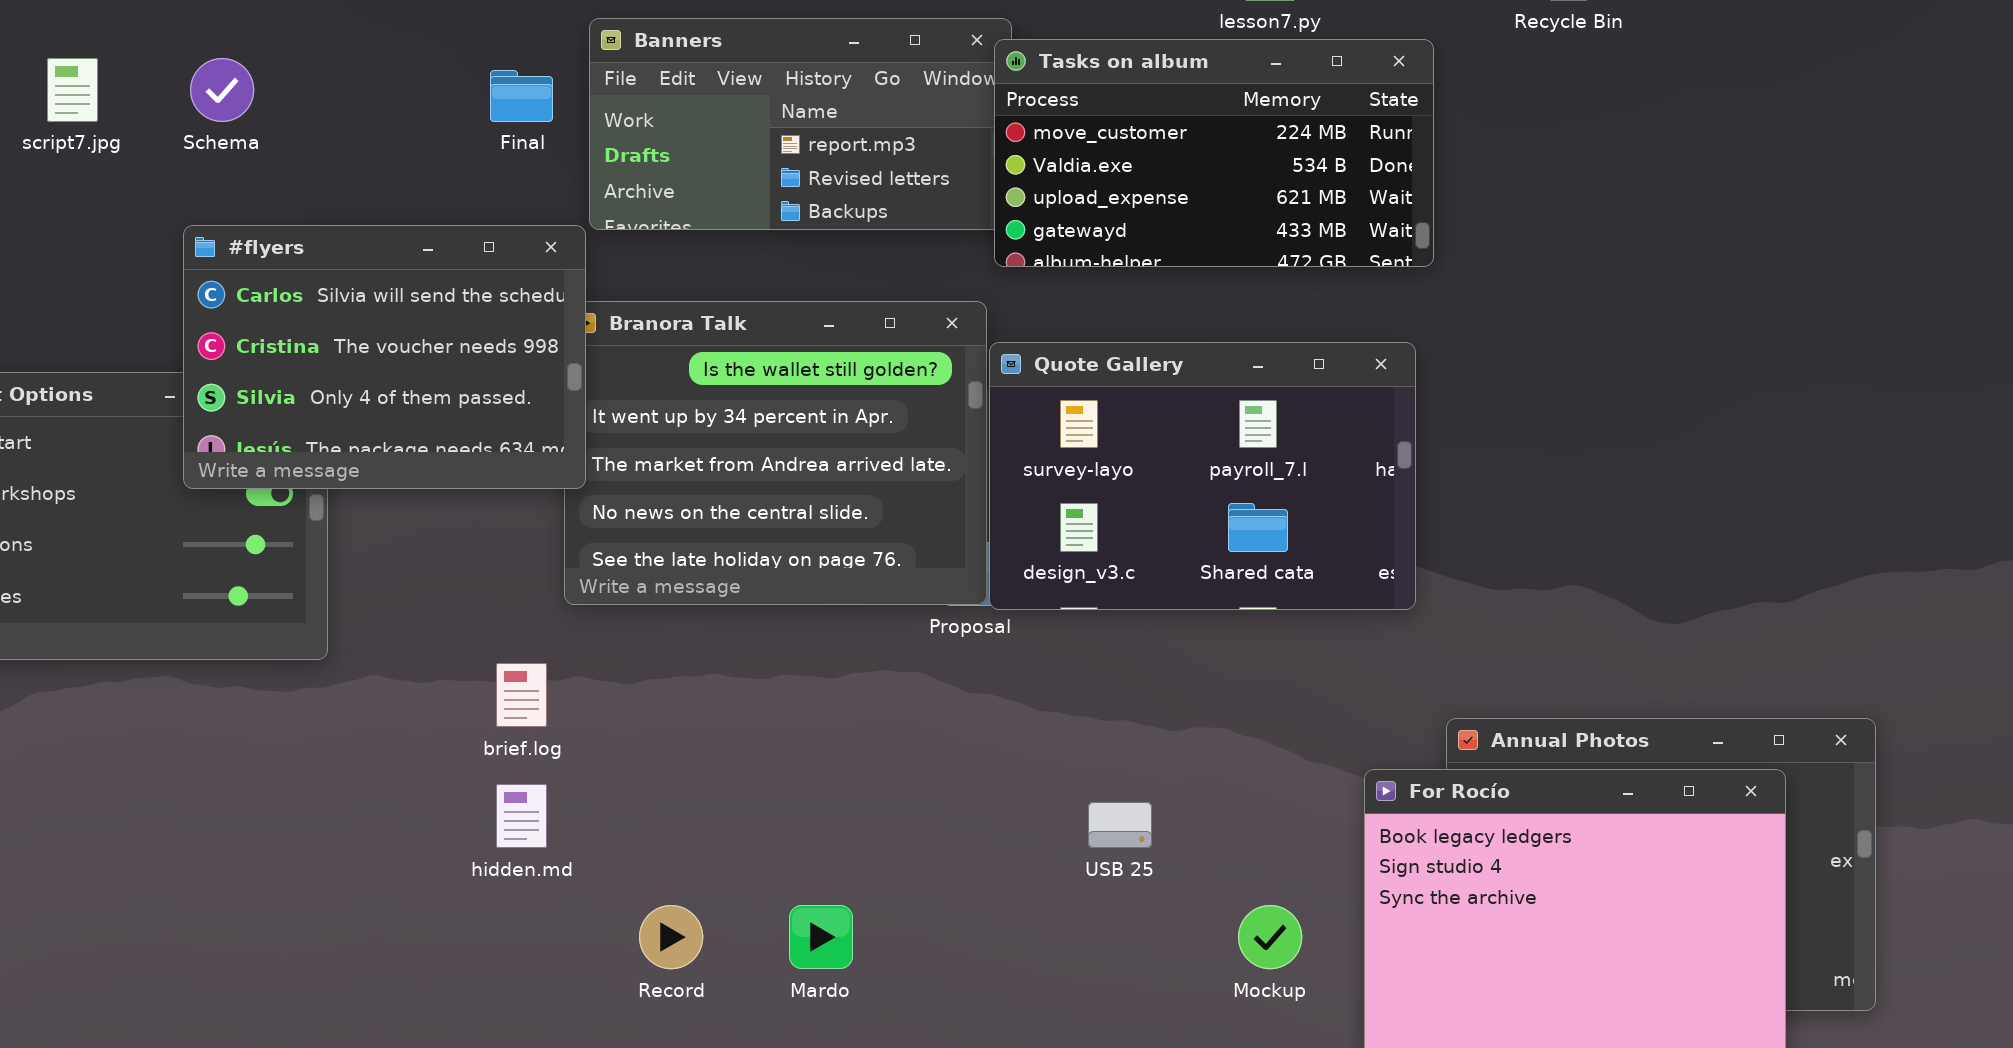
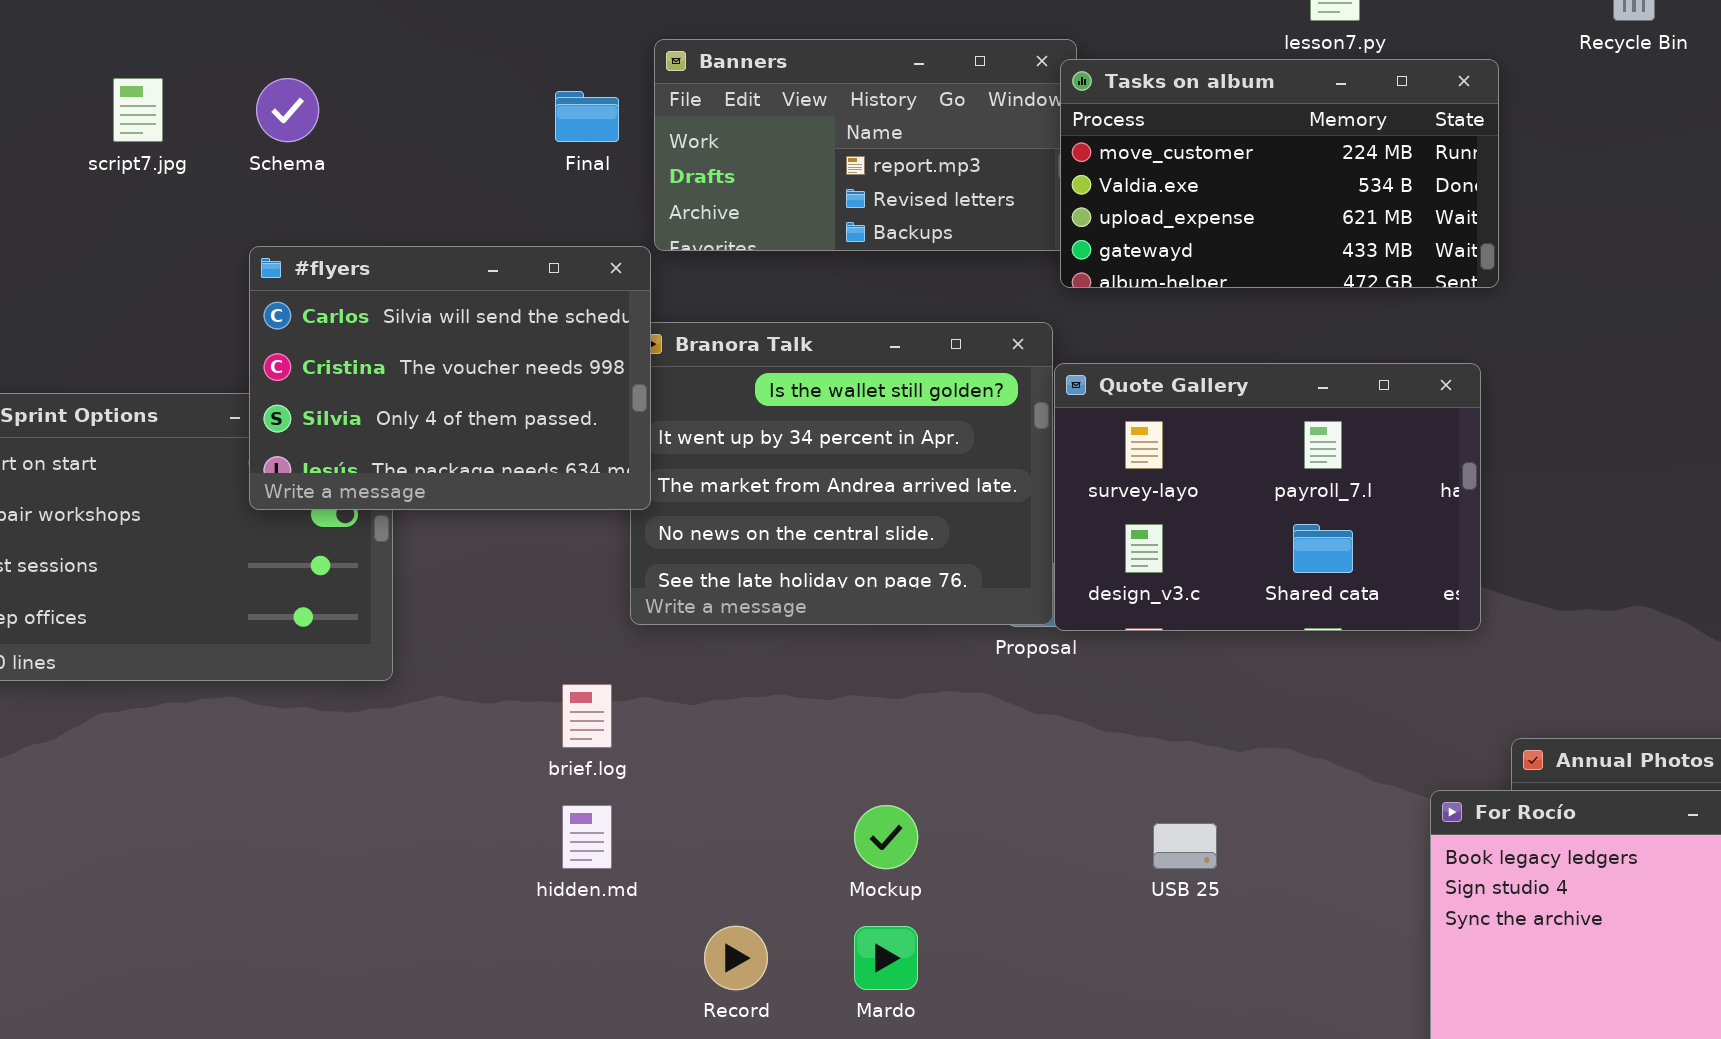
Mockup: [1238,905,1302,969] -> [854,805,918,869], moved

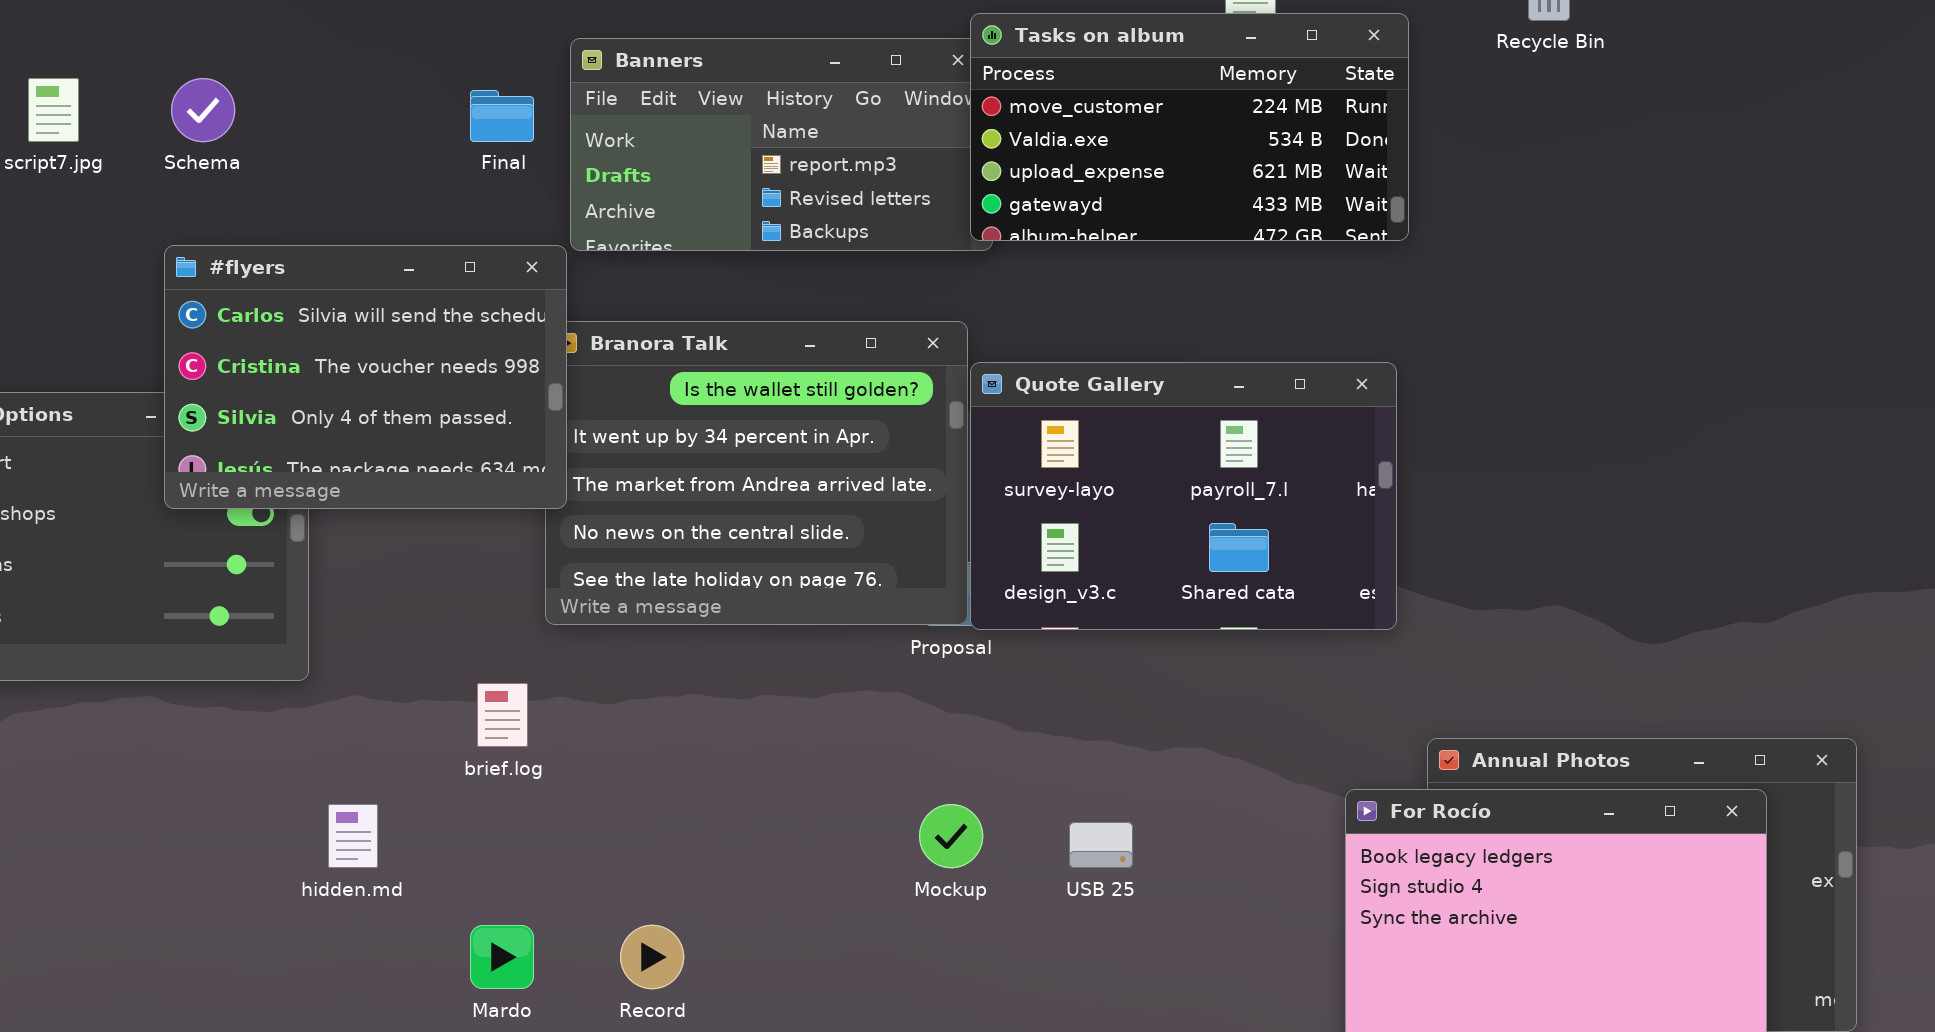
Tasks on album: [1060,59,1499,288] -> [970,13,1409,241], moved
hidden.md: [562,805,612,869] -> [328,804,378,868], moved
Mockup: [854,805,918,869] -> [919,804,983,868], moved
Mardo: [854,926,918,990] -> [470,925,534,989], moved

